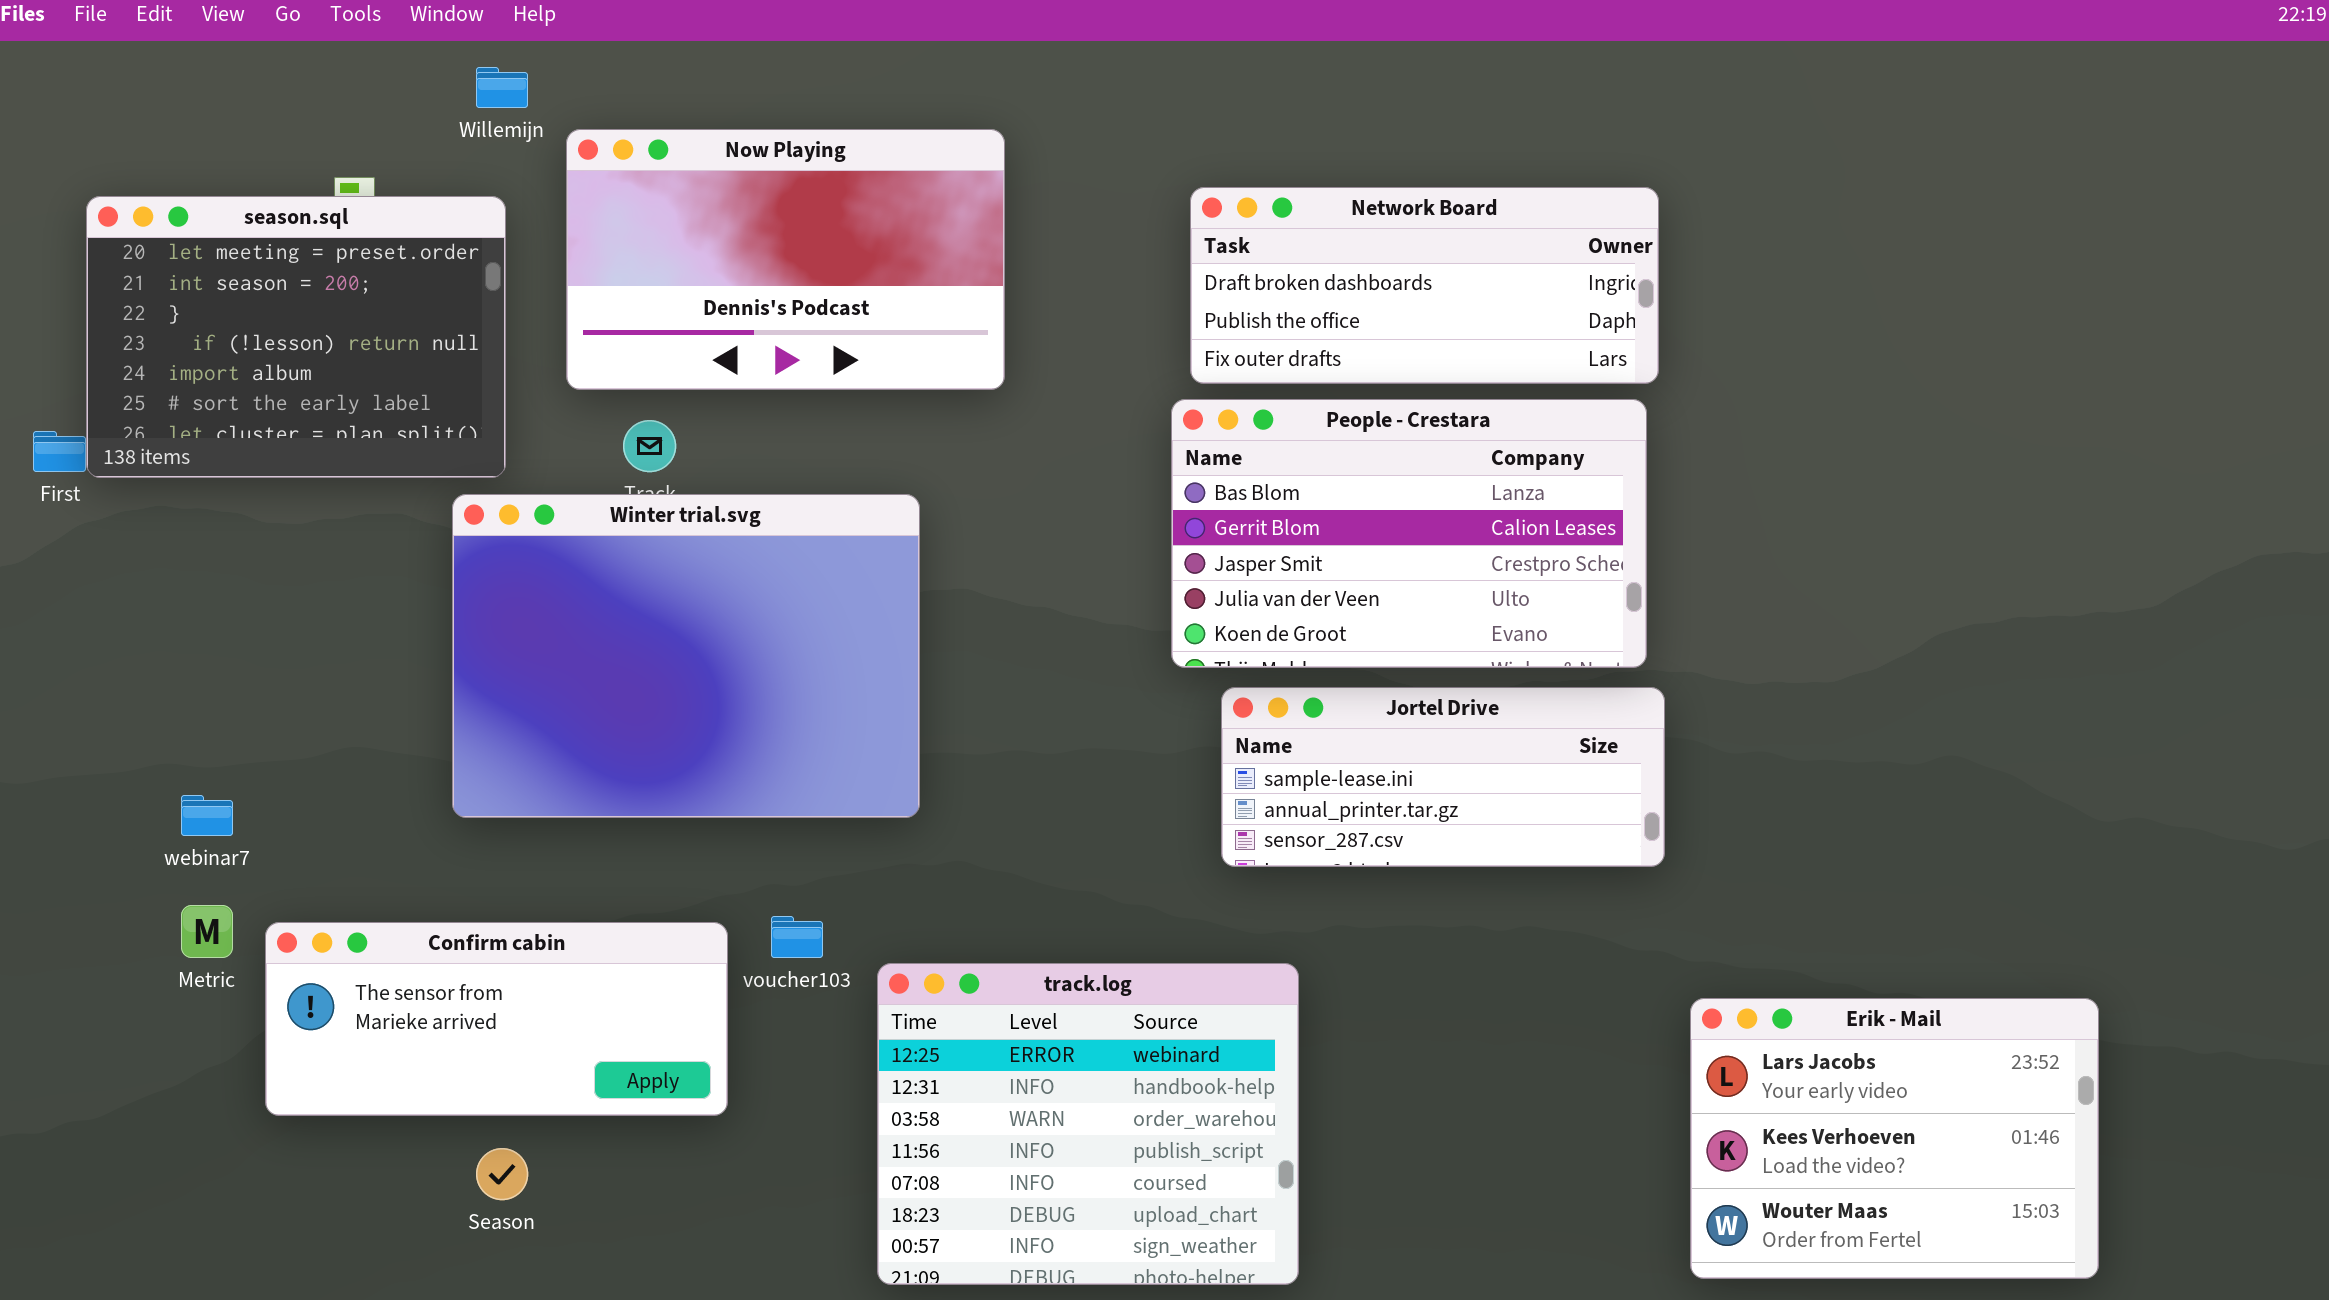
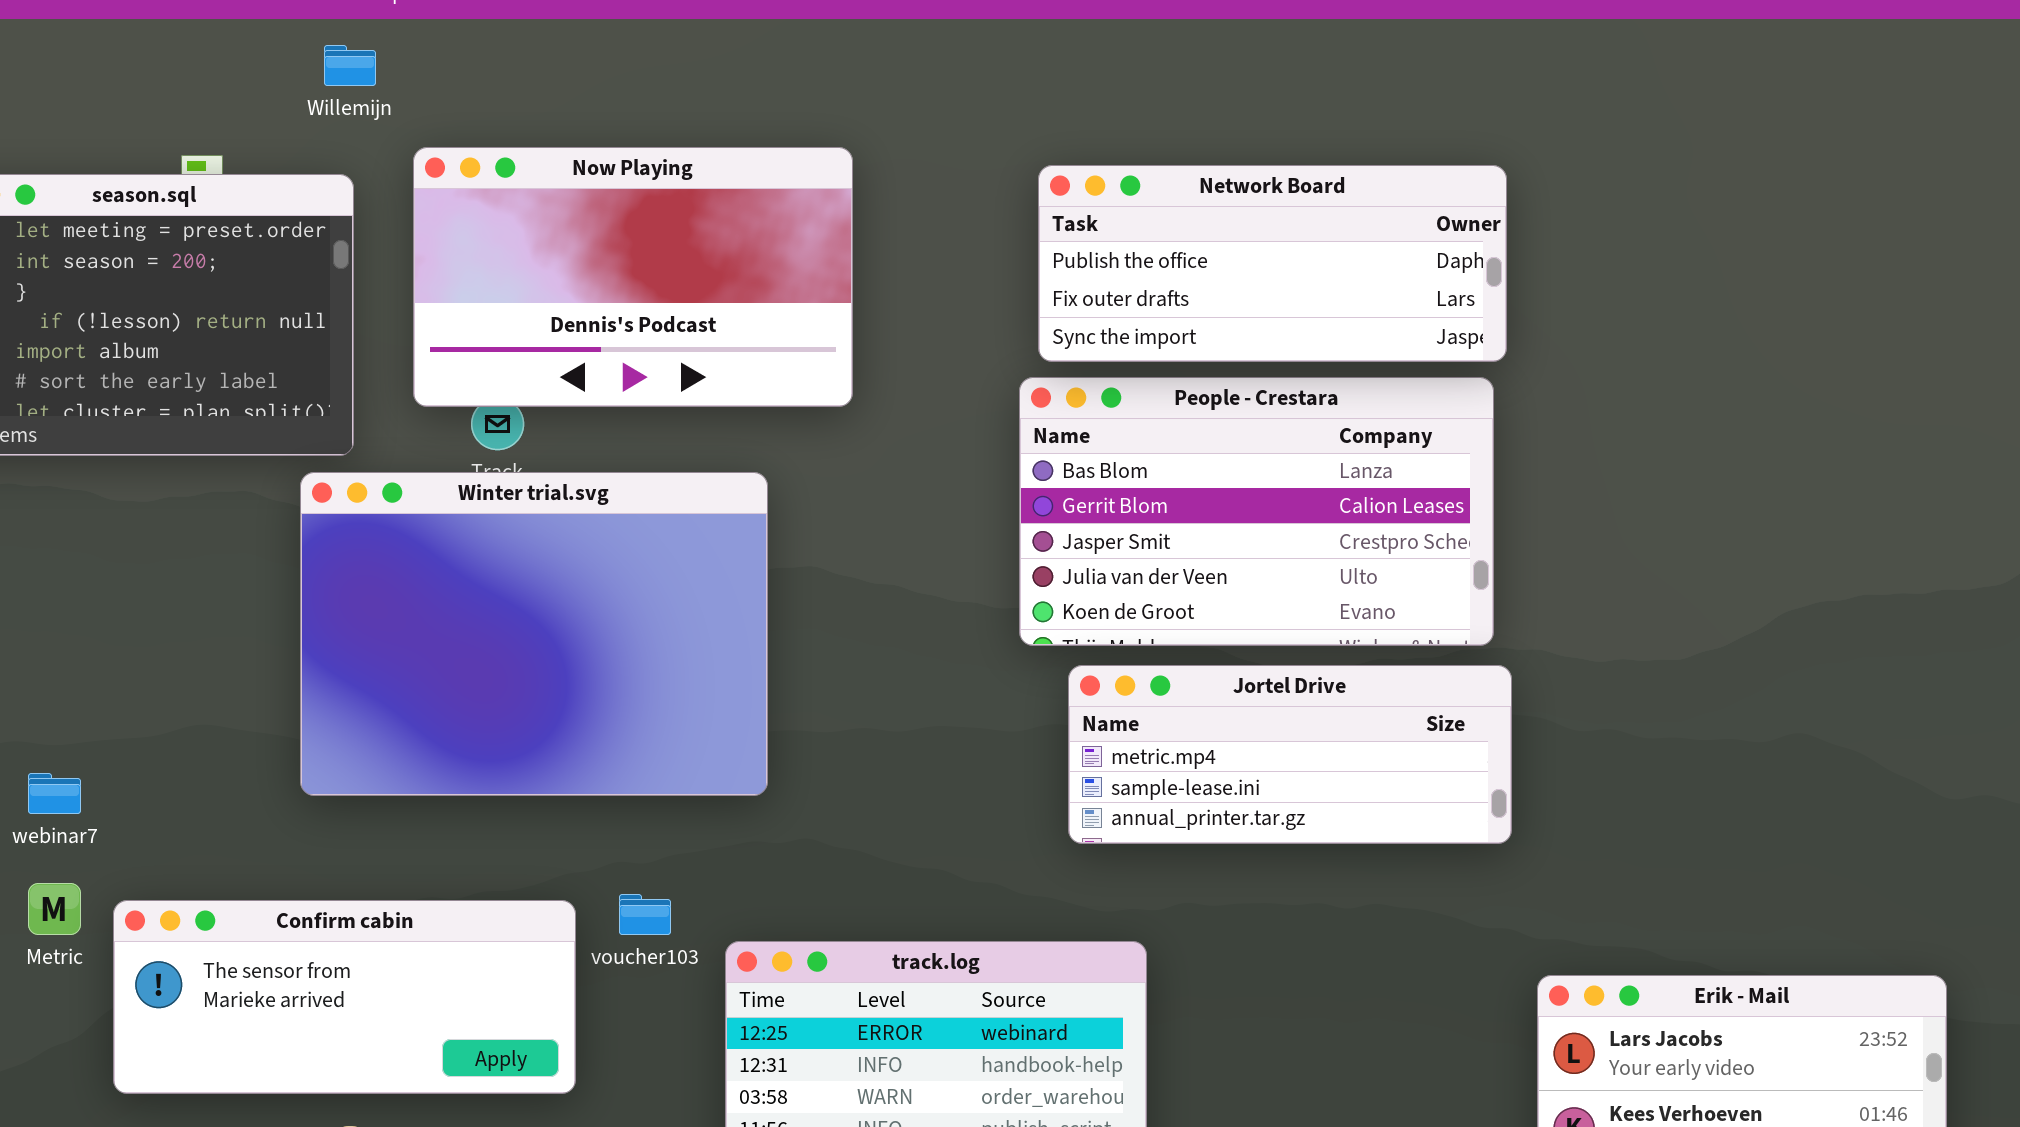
Now Playing: [566,129,1005,390] -> [413,147,853,407], moved
Network Board: [1190,187,1659,384] -> [1038,165,1507,362], scrolled down 1 row
Jortel Drive: [1221,687,1665,867] -> [1068,665,1512,844], scrolled up 1 row

